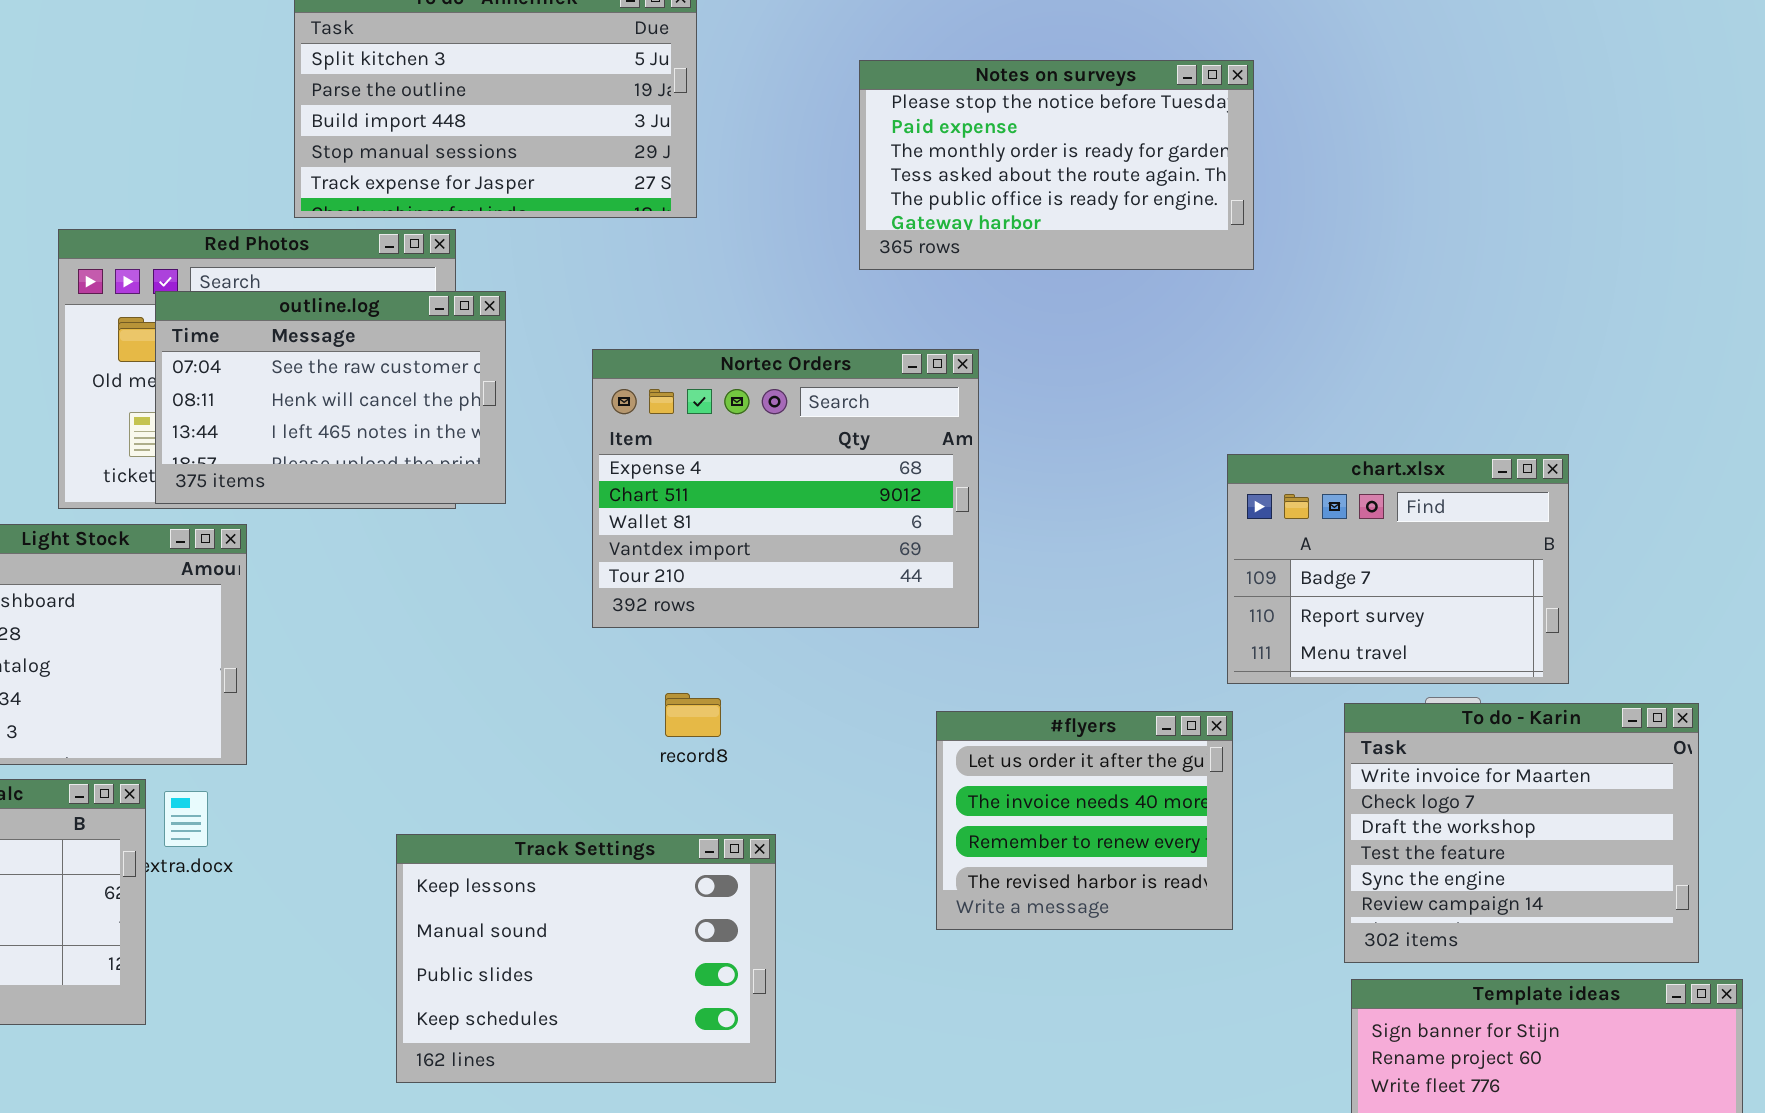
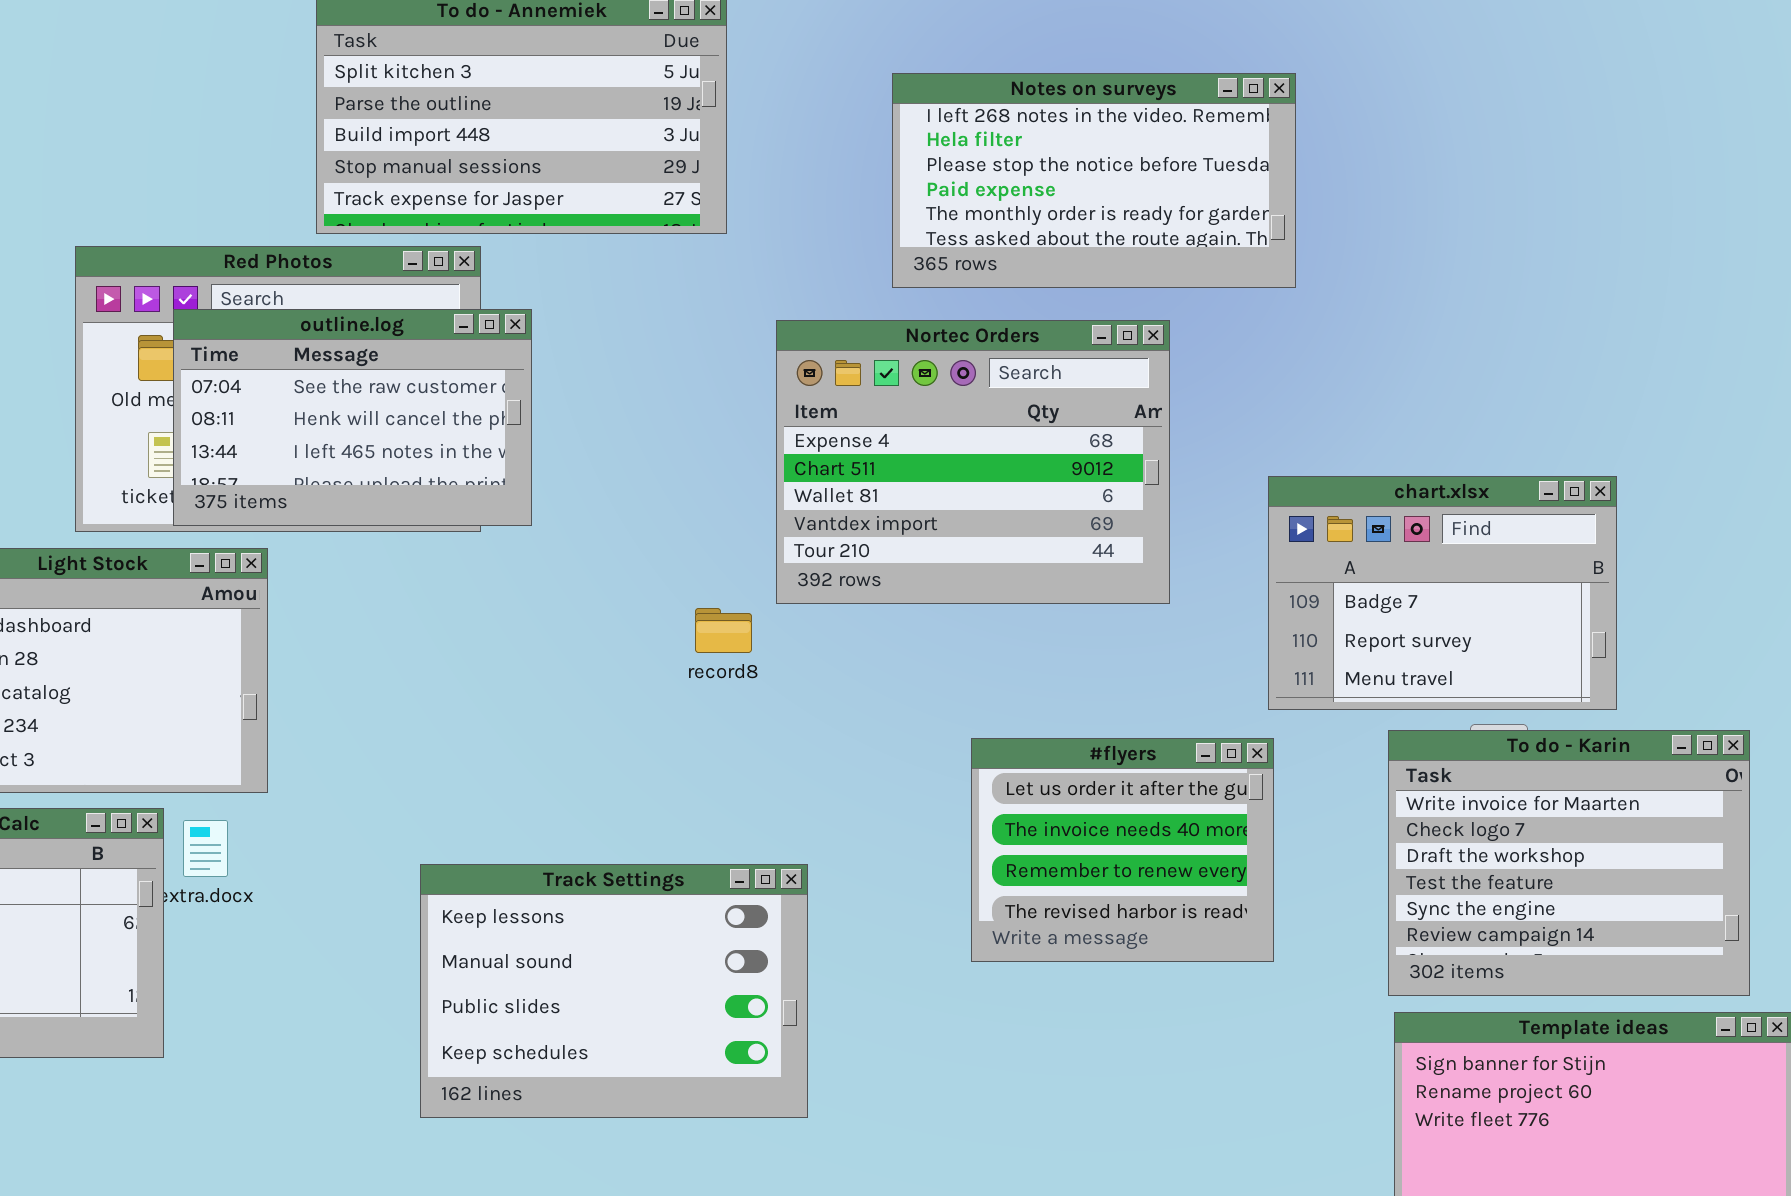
Notes on surveys: [859,60,1254,270] -> [892,73,1296,288], scrolled up 2 rows
Nortec Orders: [592,349,979,628] -> [776,320,1170,604], moved
record8: [665,693,721,737] -> [695,608,752,653], moved

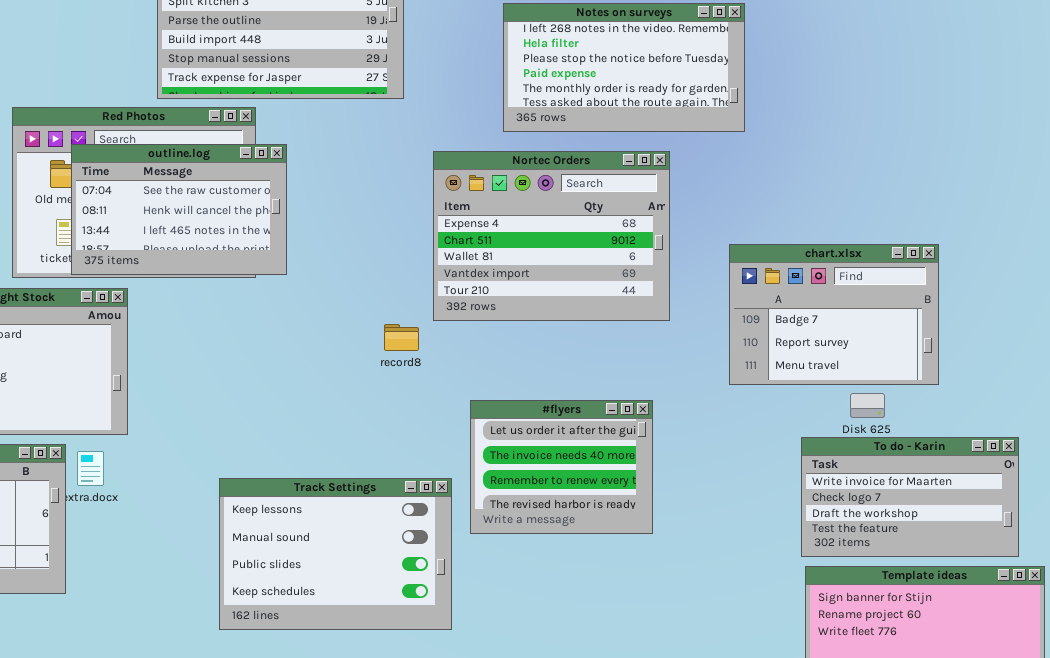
To do - Karin: [1388,730,1750,996] -> [801,437,1019,557], resized
#flyers: [971,738,1274,962] -> [470,400,653,534], moved

